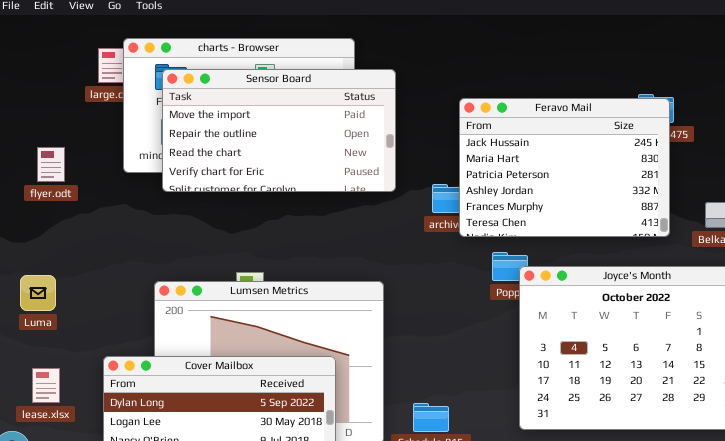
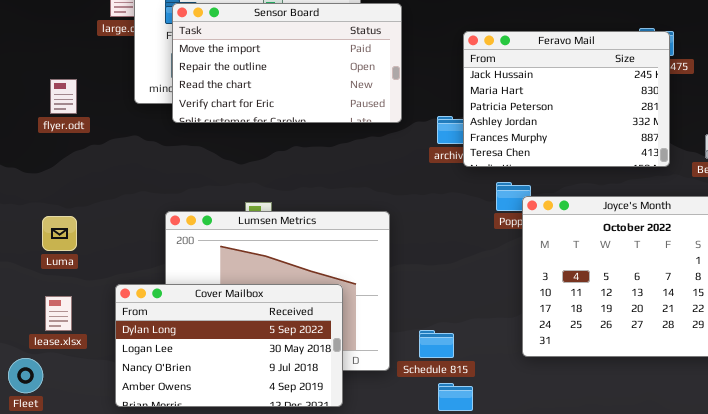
Luma: [20,275,56,311] -> [42,216,77,251], moved

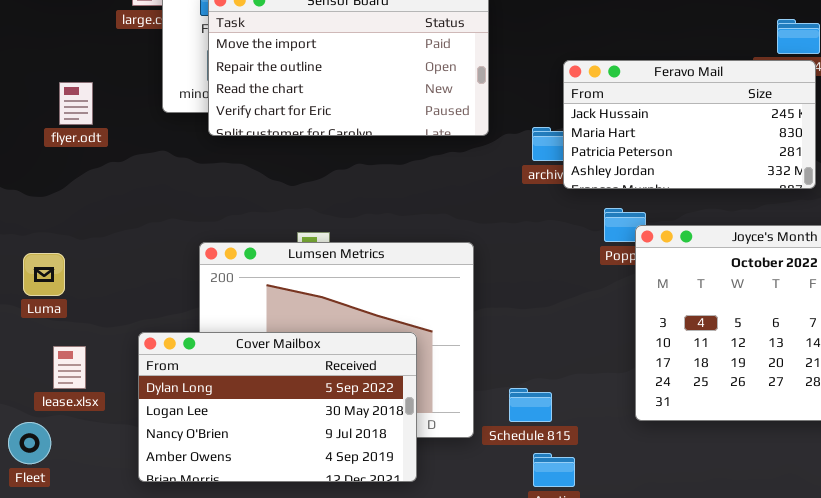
Feravo Mail: [463,31,670,167] -> [563,60,816,189], resized
Luma: [42,216,77,251] -> [23,253,65,296], moved

